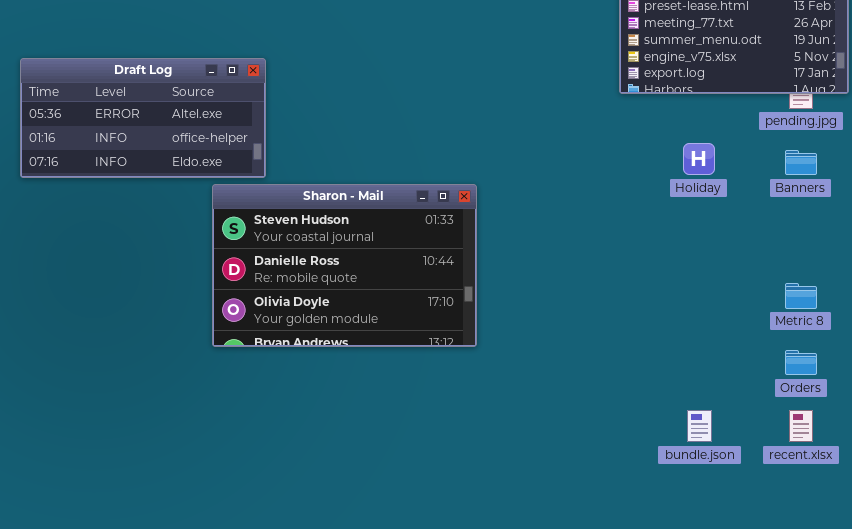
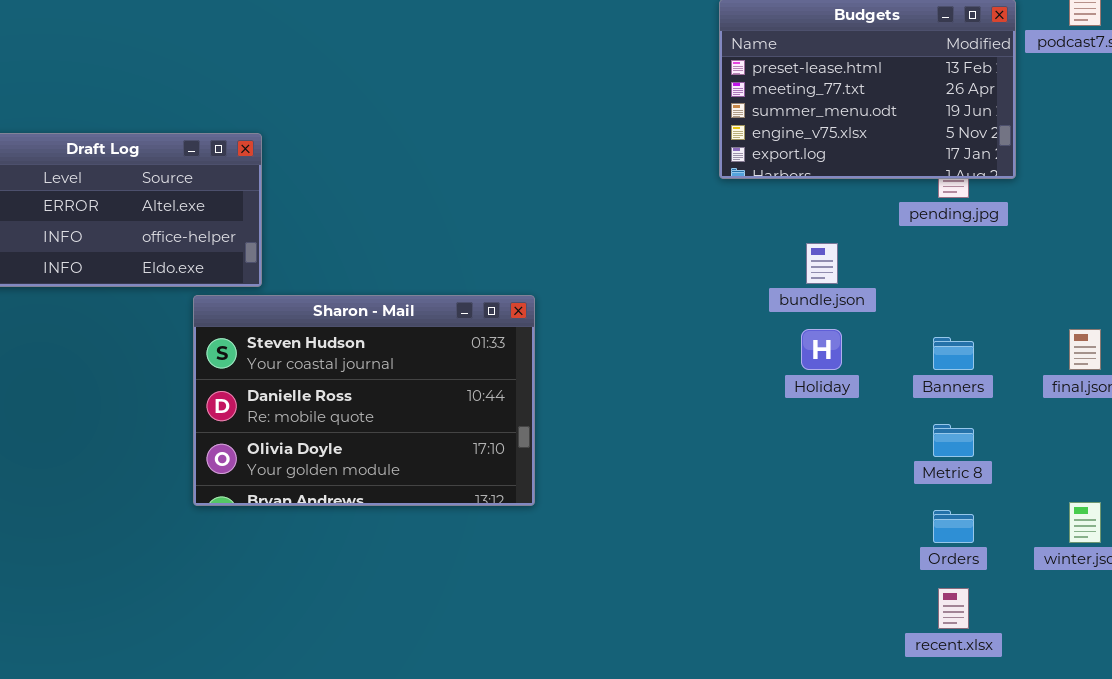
Holiday: [683,143,715,175] -> [801,329,842,370], moved
Banners: [785,150,817,175] -> [933,337,974,370], moved
bundle.json: [687,410,712,442] -> [806,243,838,284], moved

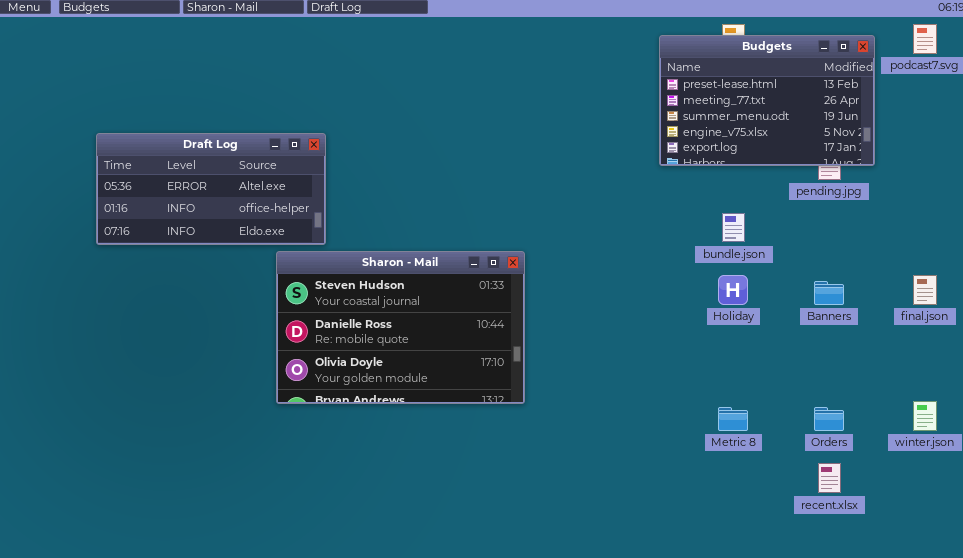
Metric 8: [933,424,974,457] -> [718,407,748,431], moved

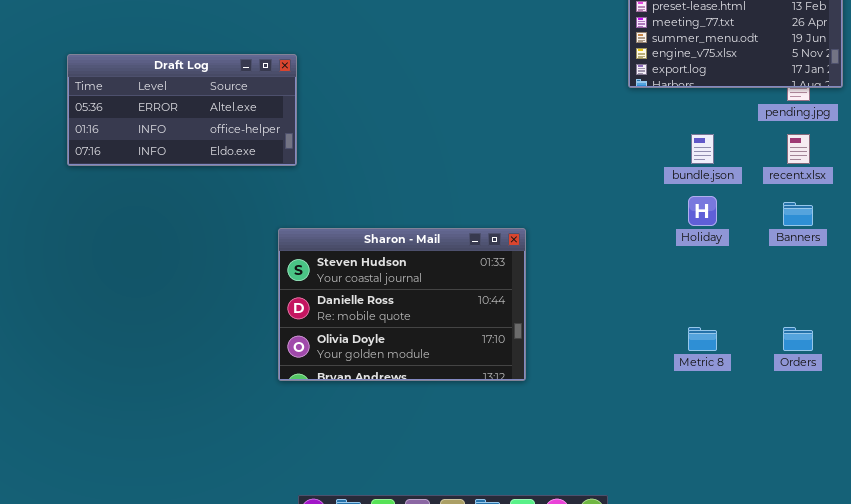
Sharon - Mail: [276,251,525,404] -> [278,228,526,381], moved
recent.xlsx: [818,463,841,493] -> [787,134,810,164], moved

